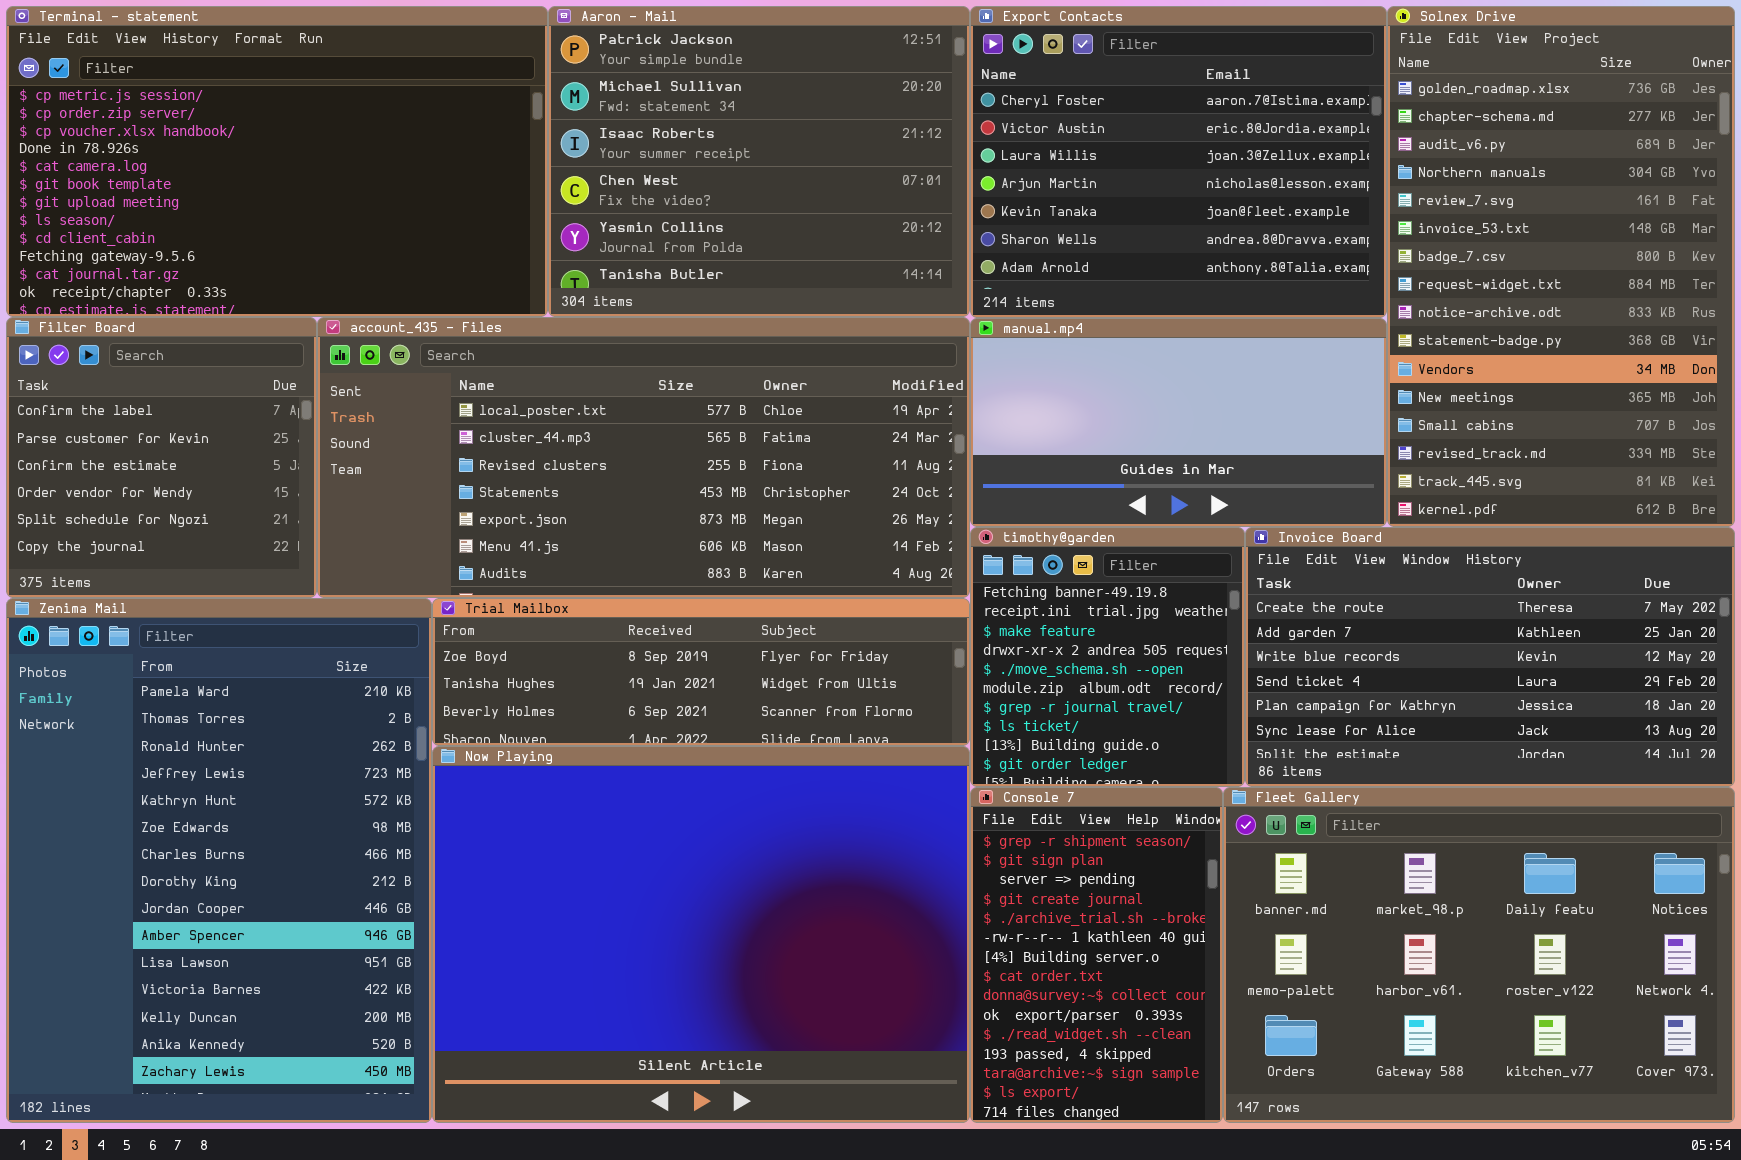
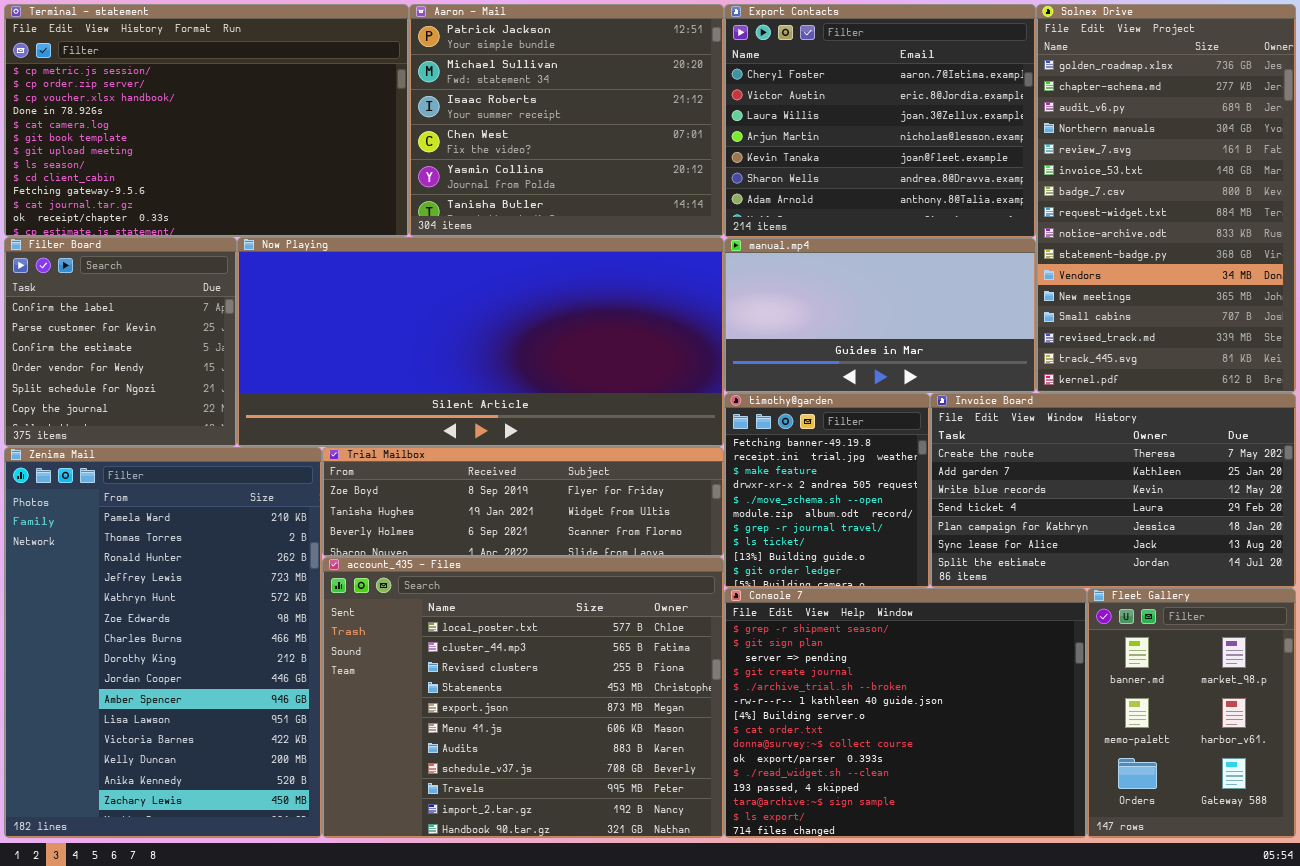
account_435 - Files: [317,317,970,598] -> [322,557,724,838], moved, resized
Now Playing: [432,746,970,1123] -> [237,237,724,447], moved, resized
Console 7: [970,787,1223,1123] -> [724,588,1087,838], resized
Fleet Gallery: [1223,787,1735,1123] -> [1087,588,1296,838], resized

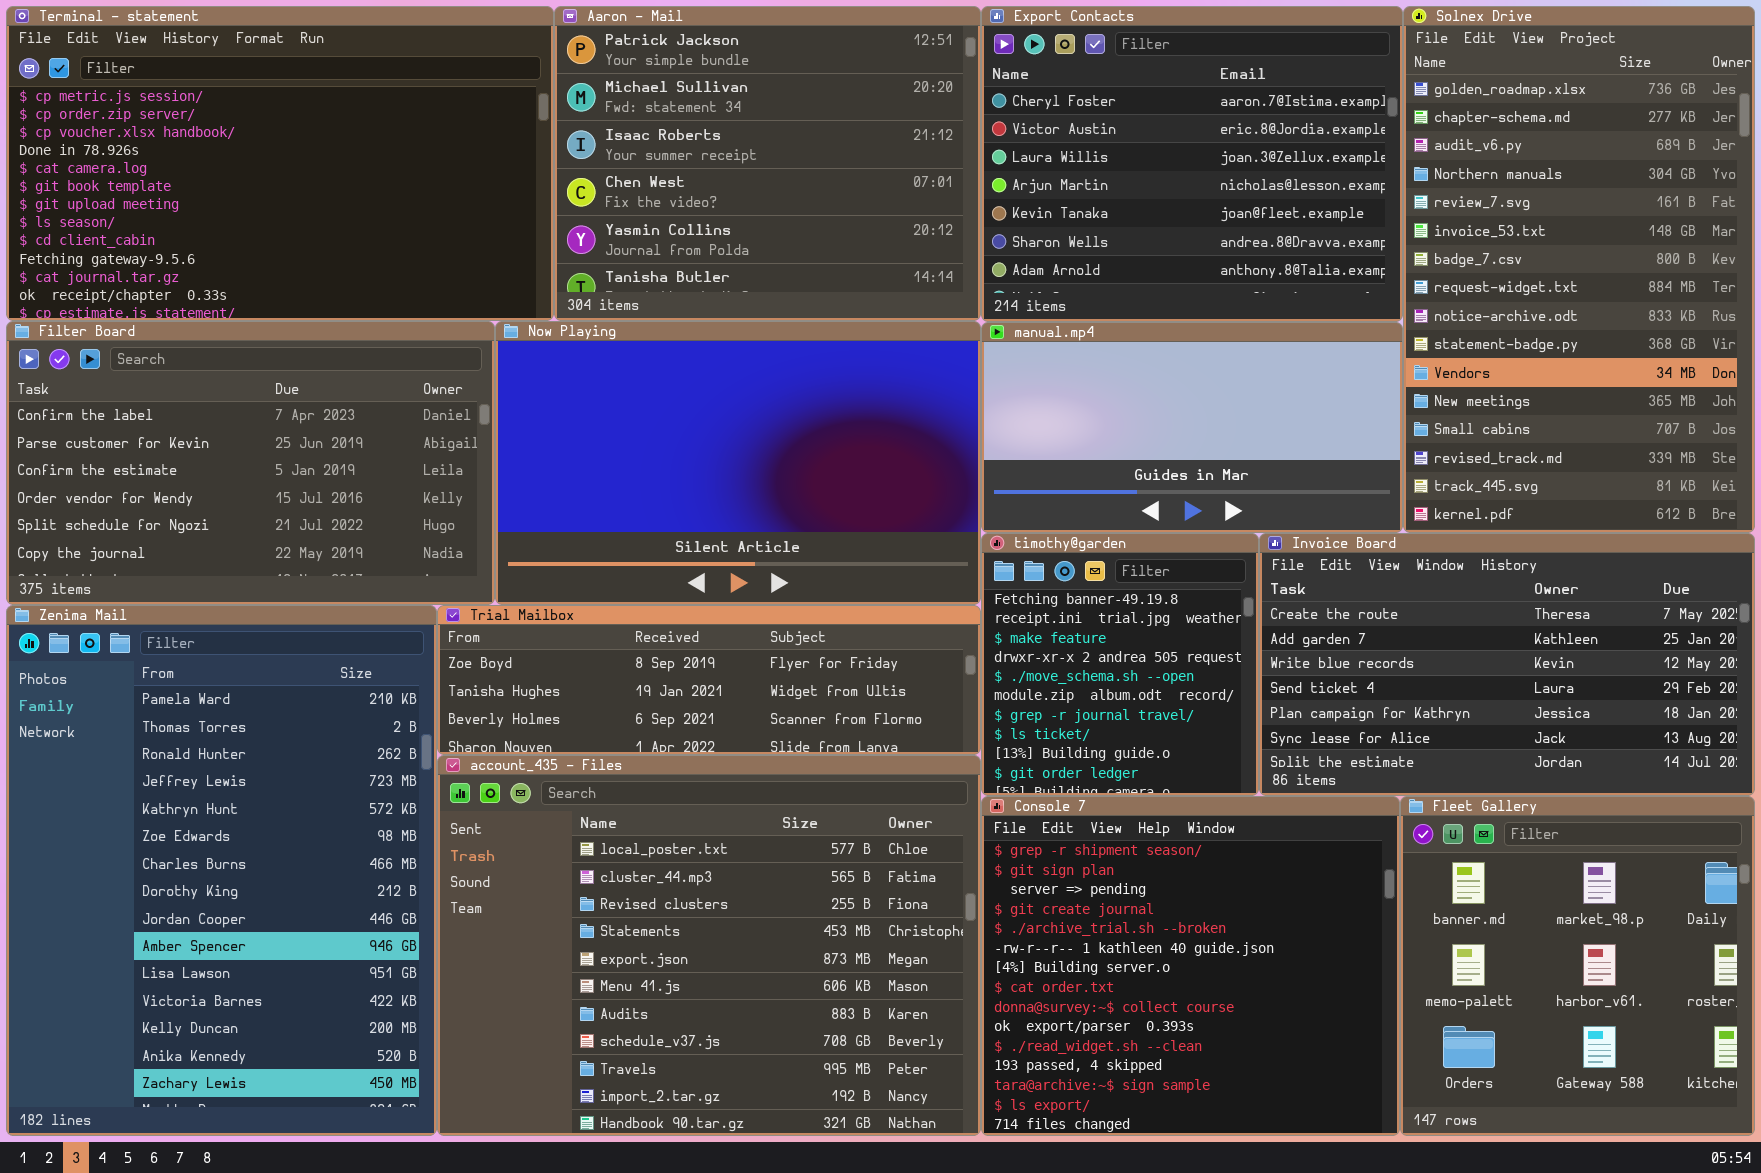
Filter Board: [4,237,237,447] -> [6,321,495,605], resized
Now Playing: [237,237,724,447] -> [495,321,981,605], resized
Console 7: [724,588,1087,838] -> [981,796,1400,1136], resized
Fleet Gallery: [1087,588,1296,838] -> [1400,796,1755,1136], resized

